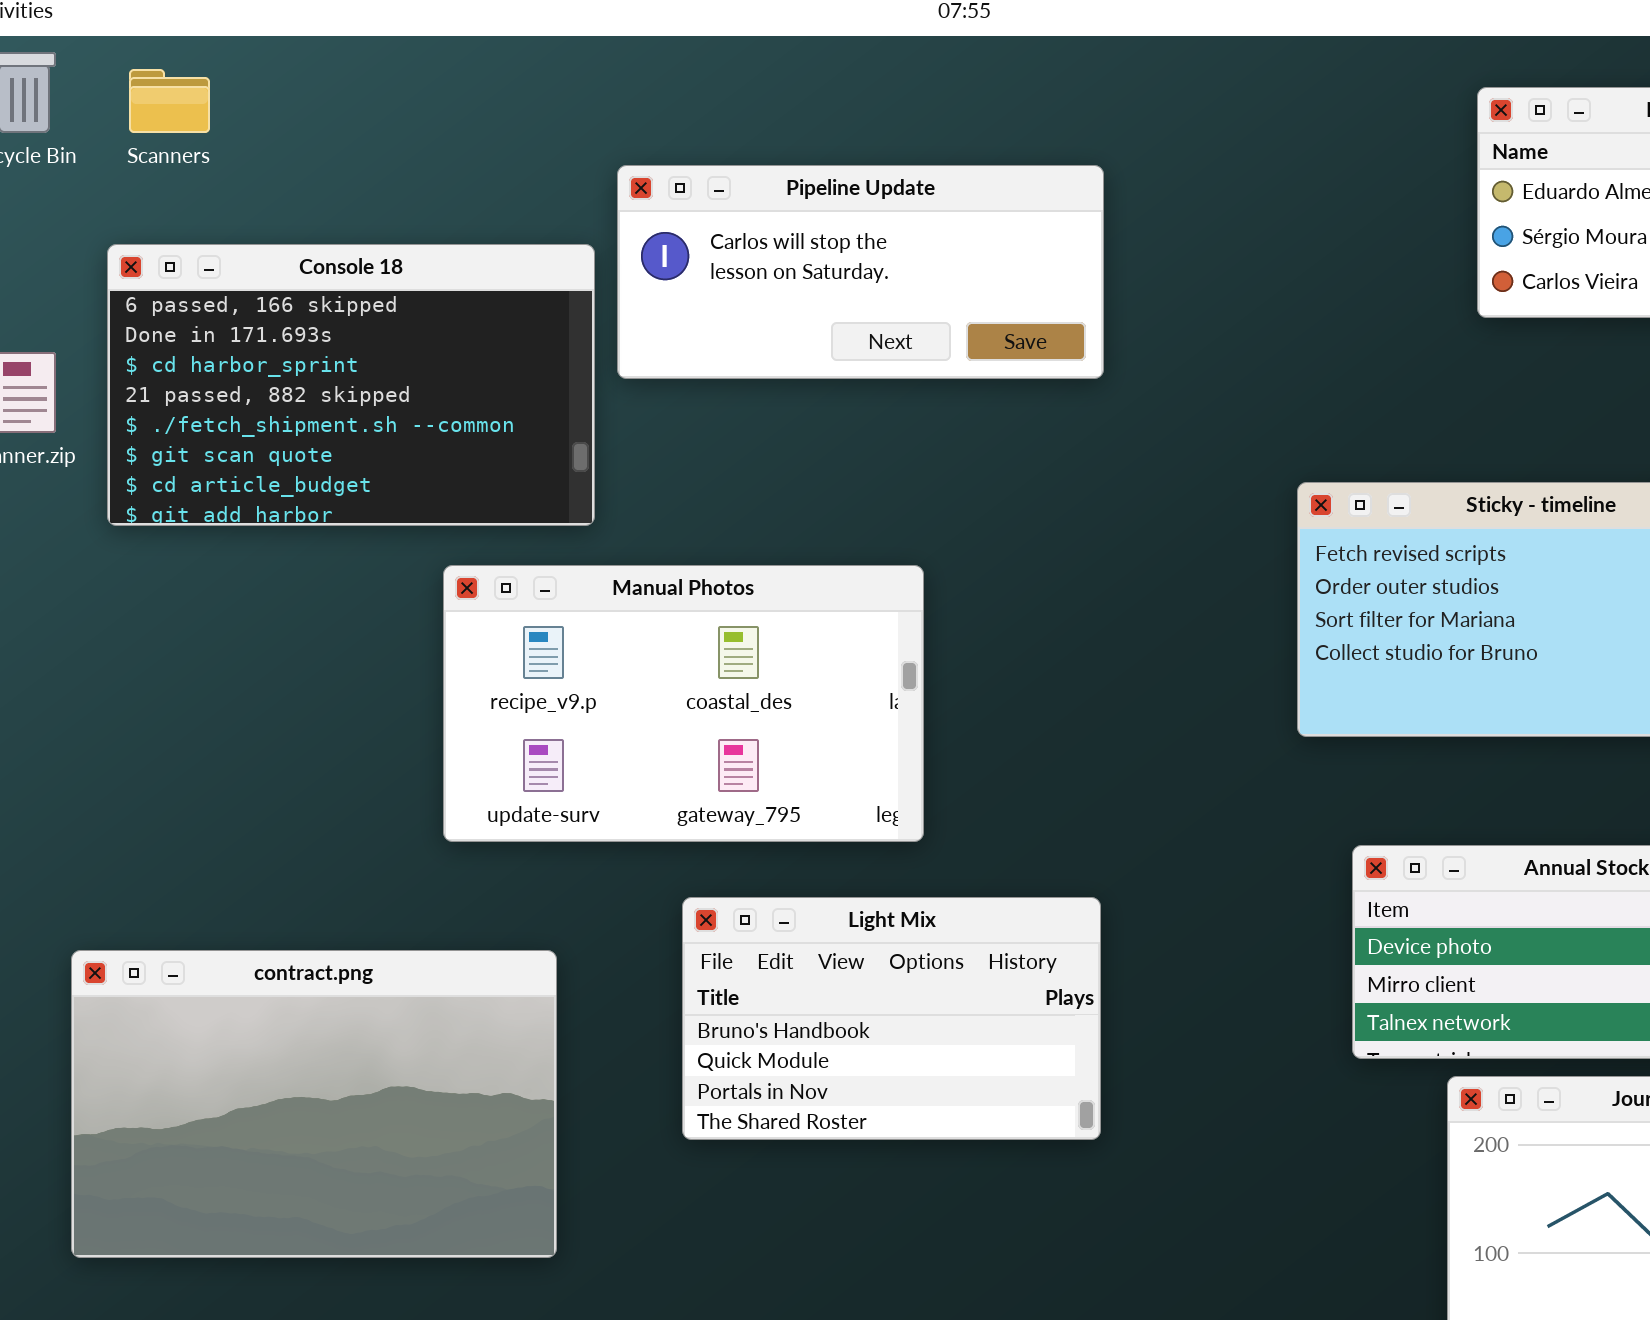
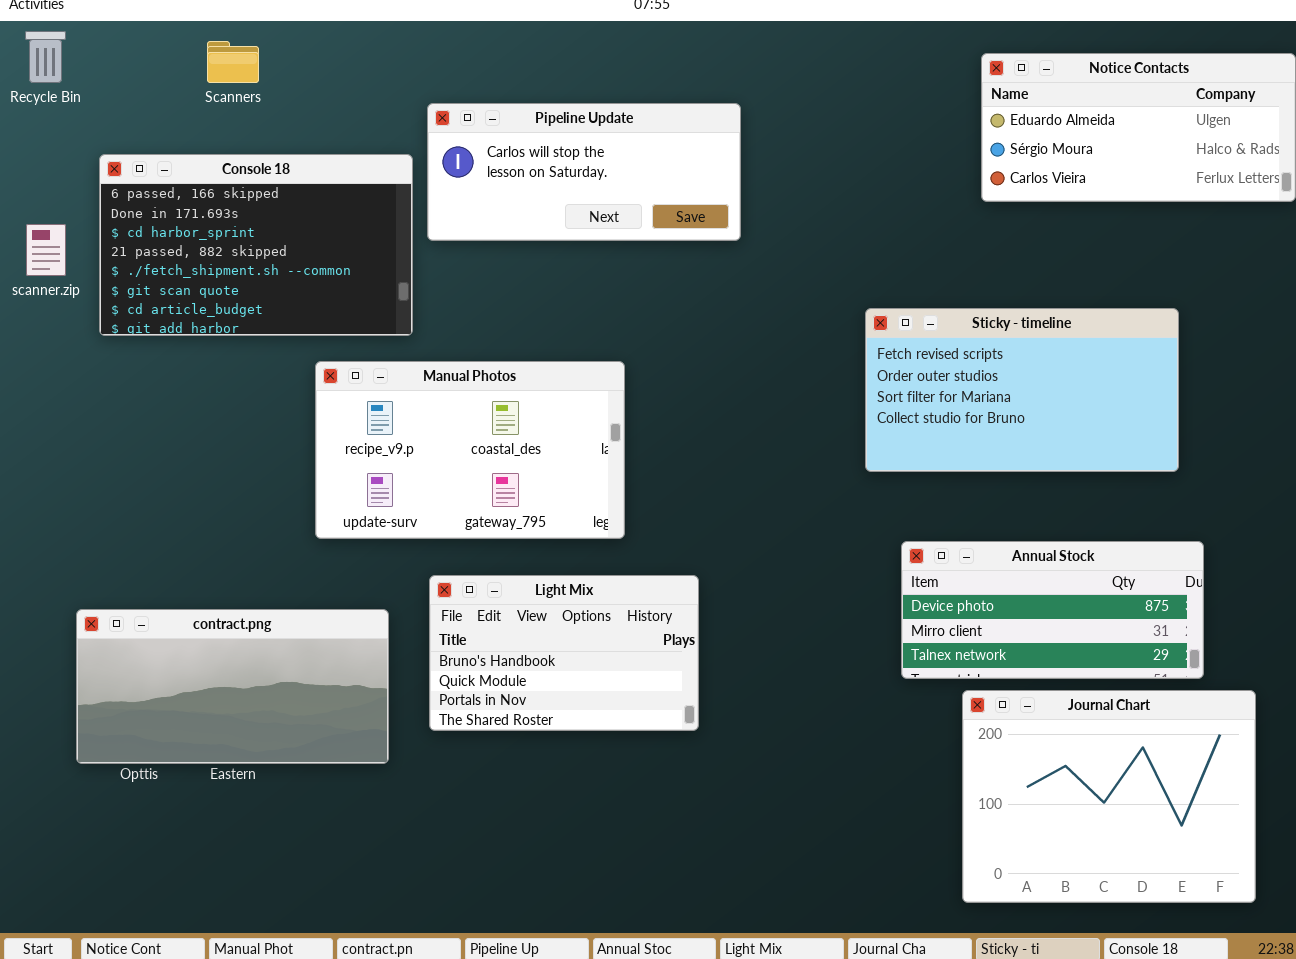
Scanners: [129,69,210,133] -> [207,41,259,83], moved
Light Mix: [682,897,1101,1140] -> [429,575,699,731], moved
contract.png: [71,950,557,1258] -> [76,609,389,764], resized

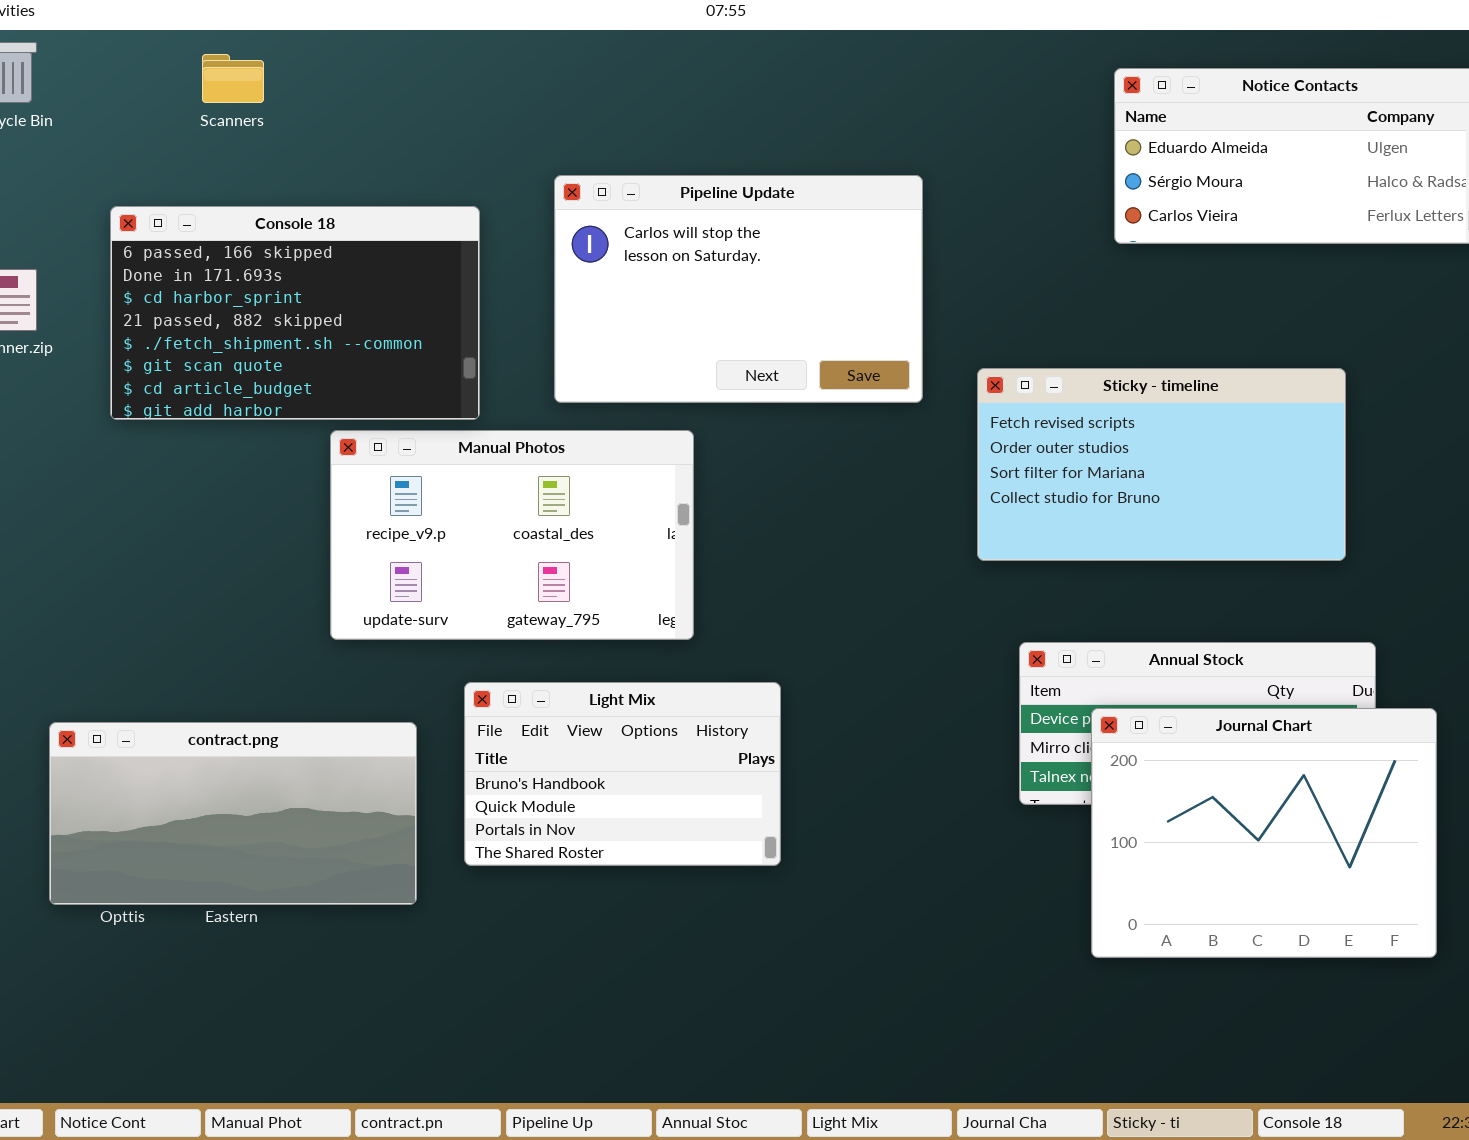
Pipeline Update: [427,103,741,241] -> [554,175,923,403], moved, resized
Console 18: [99,154,413,336] -> [110,206,480,420], moved
Journal Chart: [962,690,1256,903] -> [1091,708,1437,958], moved

